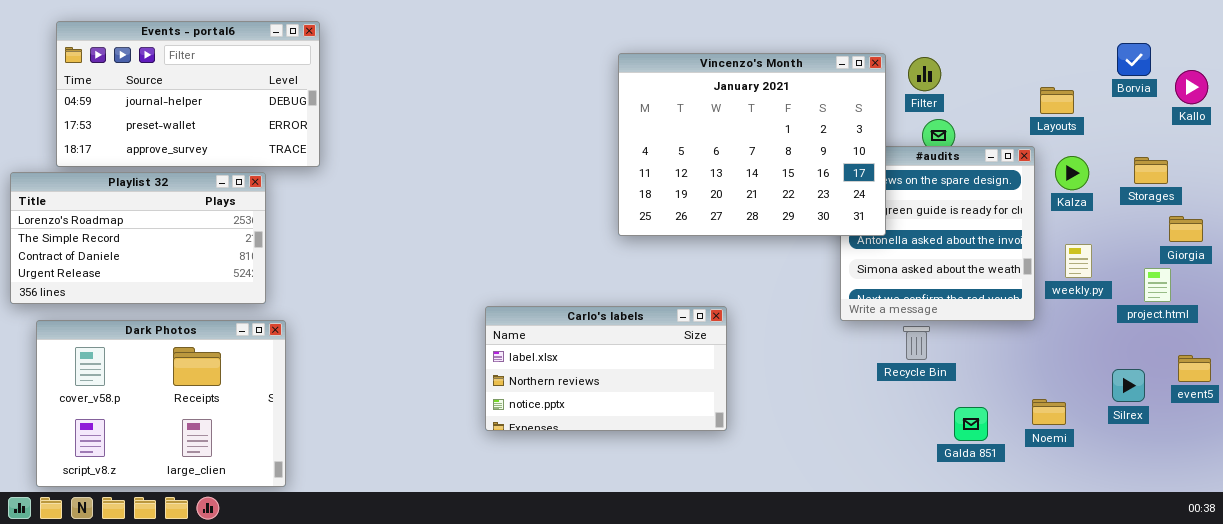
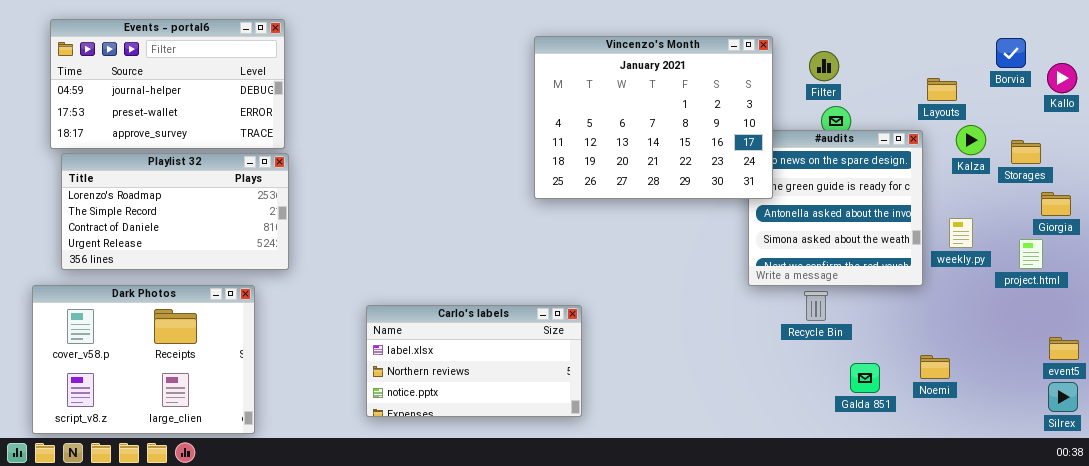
Vincenzo's Month: [618,53,886,236] -> [534,36,773,199], moved
Kalza: [1055,156,1089,190] -> [956,125,986,155], moved
Playlist 32: [10,172,266,304] -> [61,153,289,270], moved
Carlo's labels: [485,306,727,431] -> [366,305,582,417], moved
event5: [1178,355,1211,382] -> [1049,337,1079,360], moved
Silrex: [1112,369,1145,402] -> [1048,382,1078,412], moved

